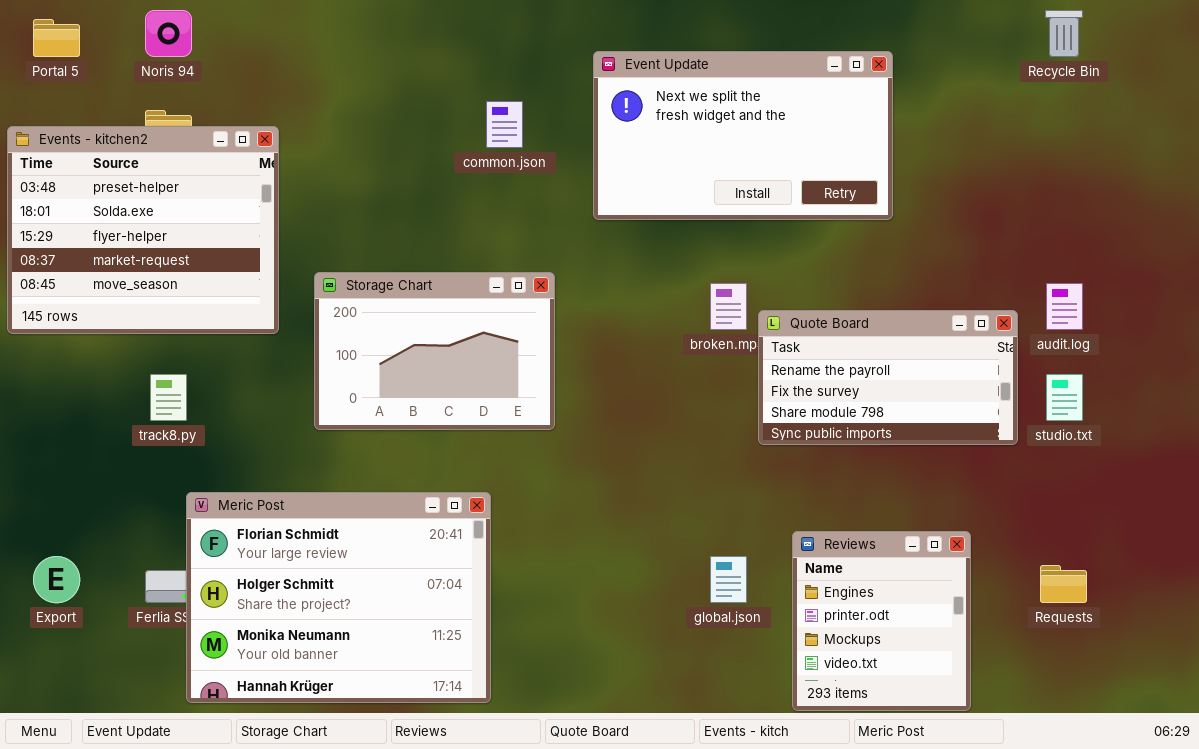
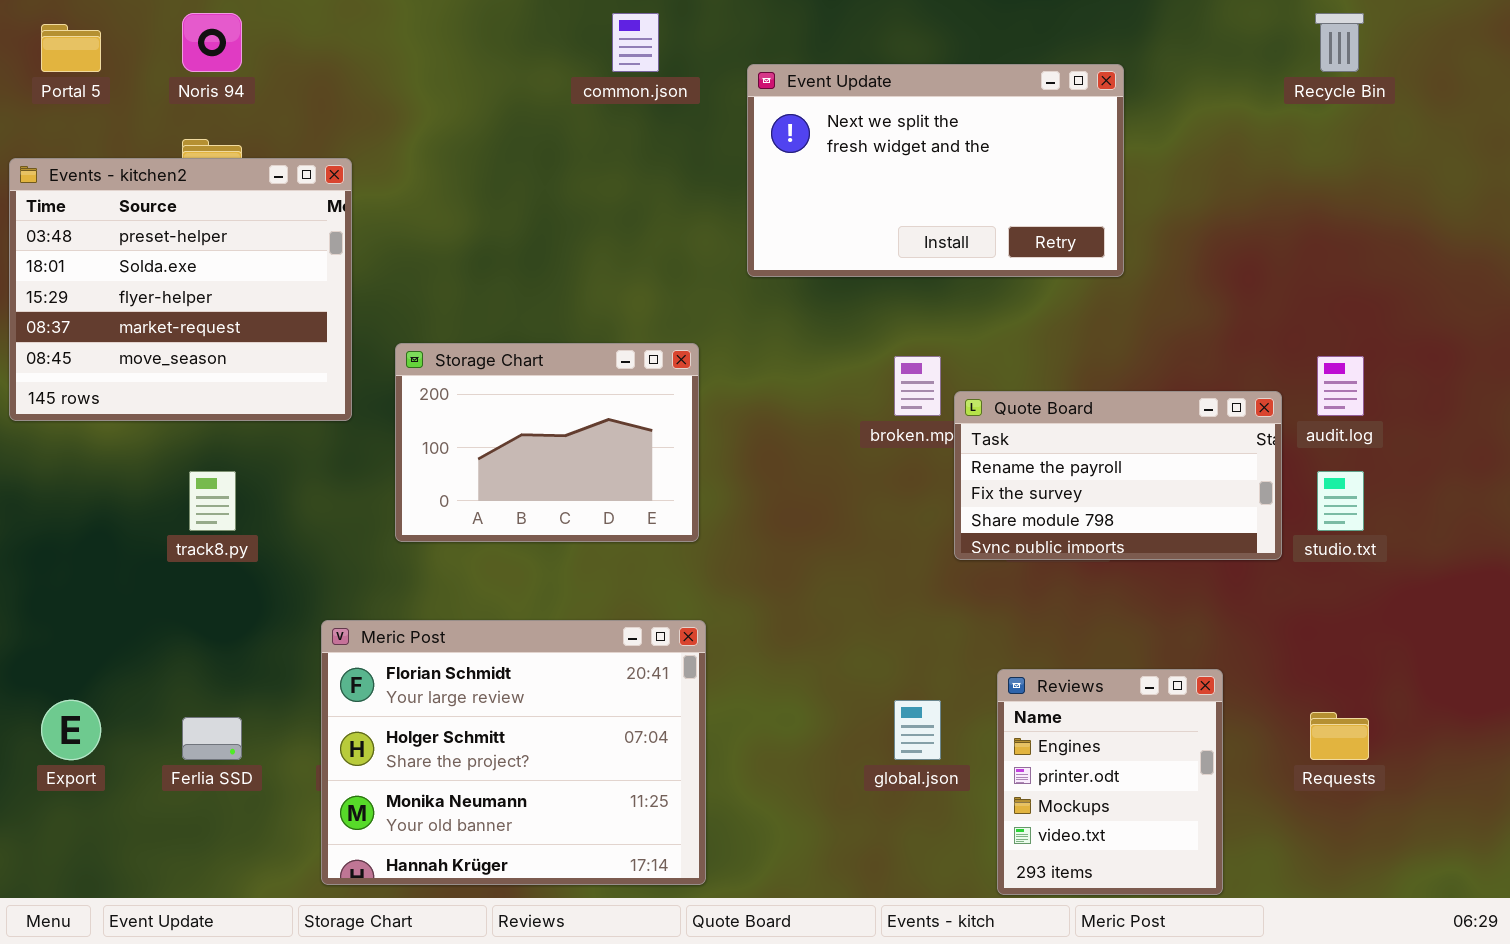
common.json: [486,101,523,148] -> [612,13,659,72], moved
Meric Post: [186,492,491,703] -> [321,620,706,885], moved

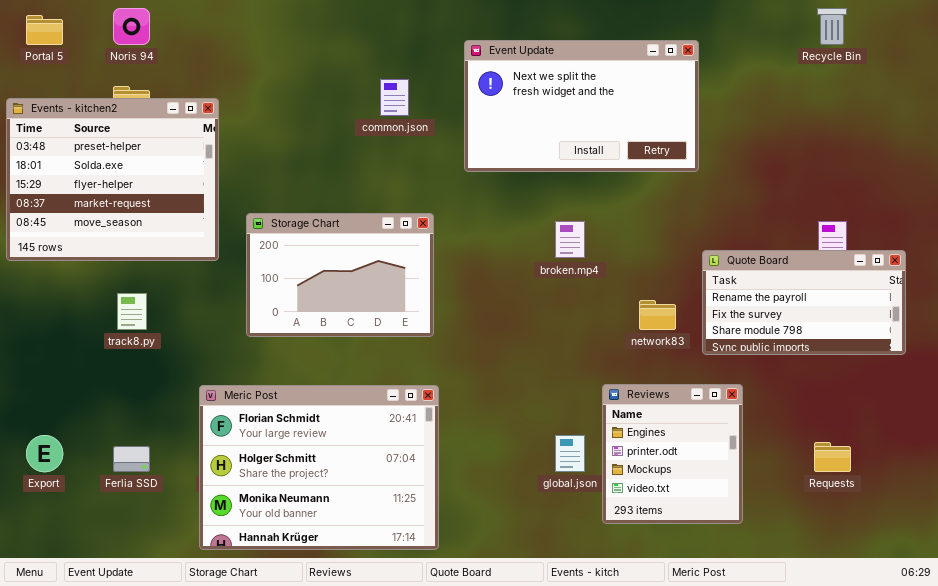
common.json: [612,13,659,72] -> [380,79,409,116], moved
Quote Board: [954,391,1282,560] -> [702,250,906,355], moved
Reviews: [997,669,1223,895] -> [602,384,743,524], moved

